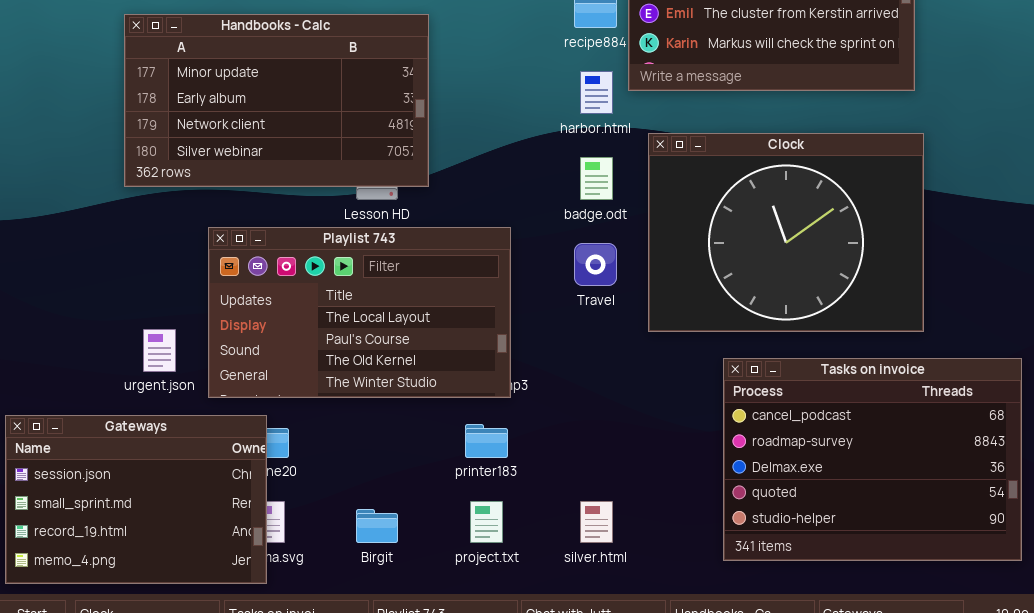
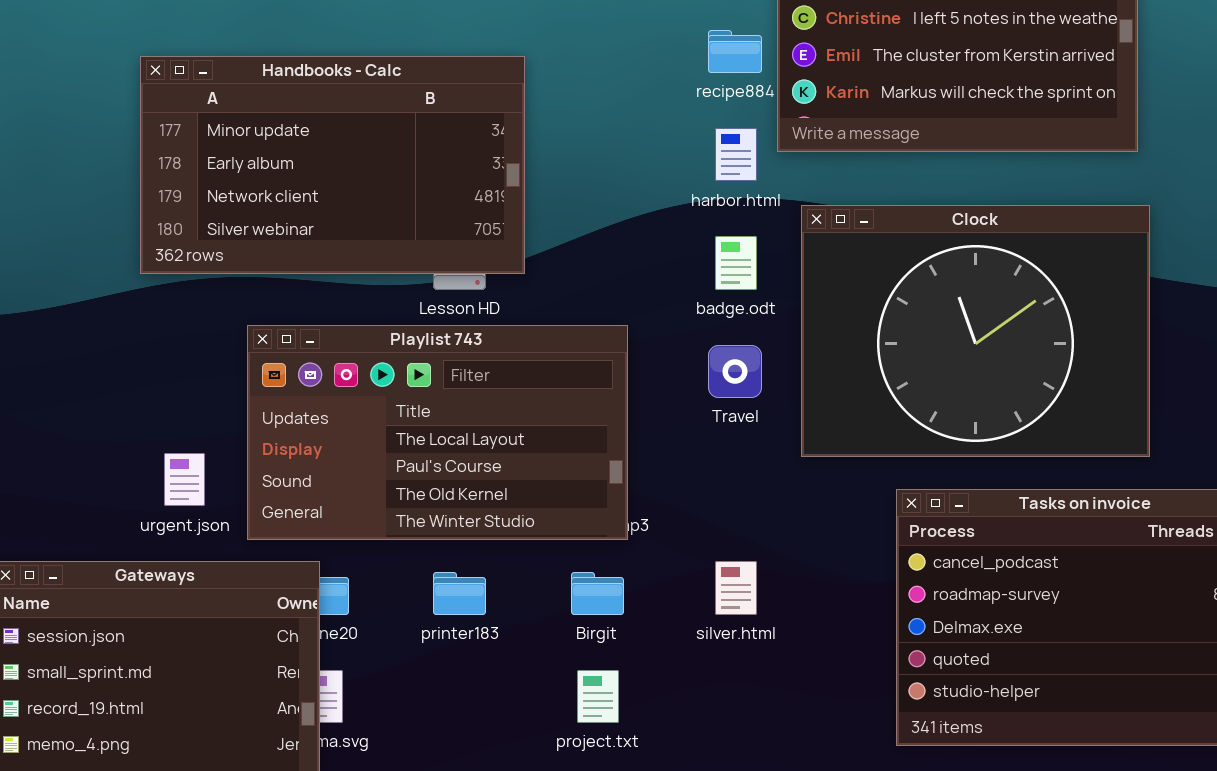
printer183: [465,424,508,458] -> [433,572,486,615], moved
silver.html: [580,501,613,543] -> [715,561,757,615], moved
Birgit: [356,509,398,543] -> [571,572,624,615], moved

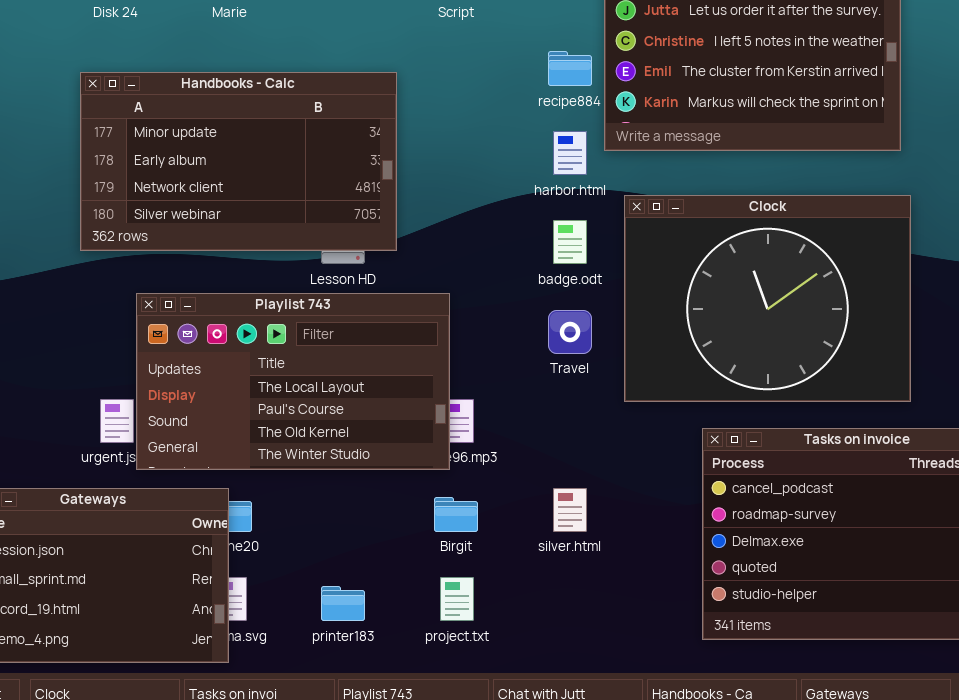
Playlist 743: [247,325,628,540] -> [136,293,450,470], moved
printer183: [433,572,486,615] -> [321,586,365,621], moved

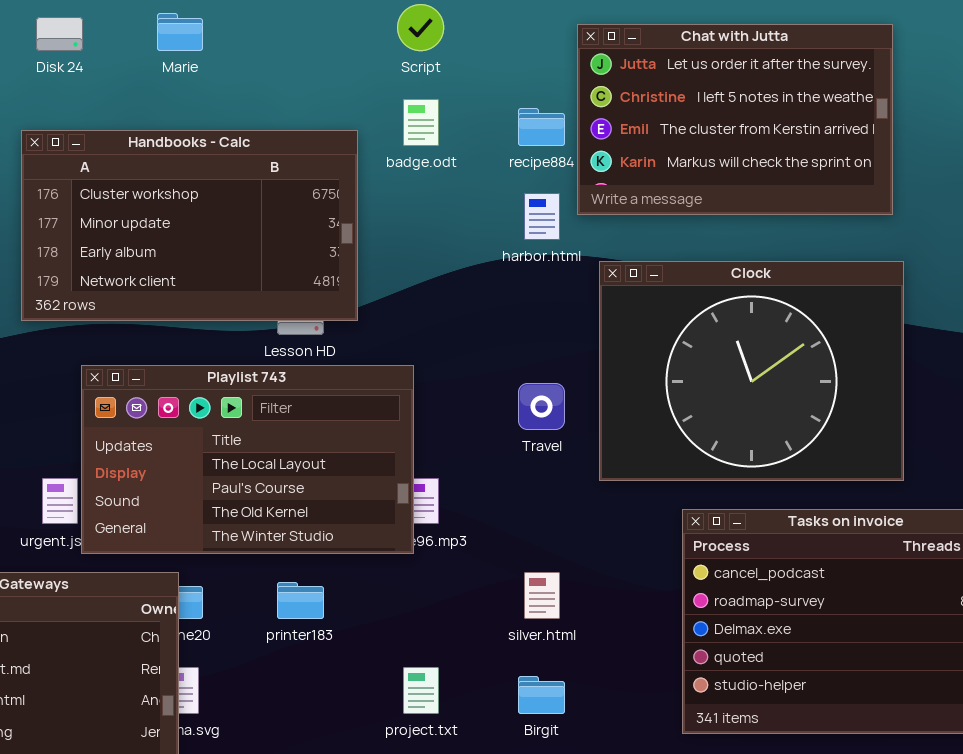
Handbooks - Calc: [80,72,397,251] -> [21,130,358,321], scrolled up 1 row
badge.odt: [553,220,587,264] -> [403,99,439,146], moved
Birgit: [434,497,478,532] -> [518,676,565,714], moved
printer183: [321,586,365,621] -> [277,582,324,619], moved

